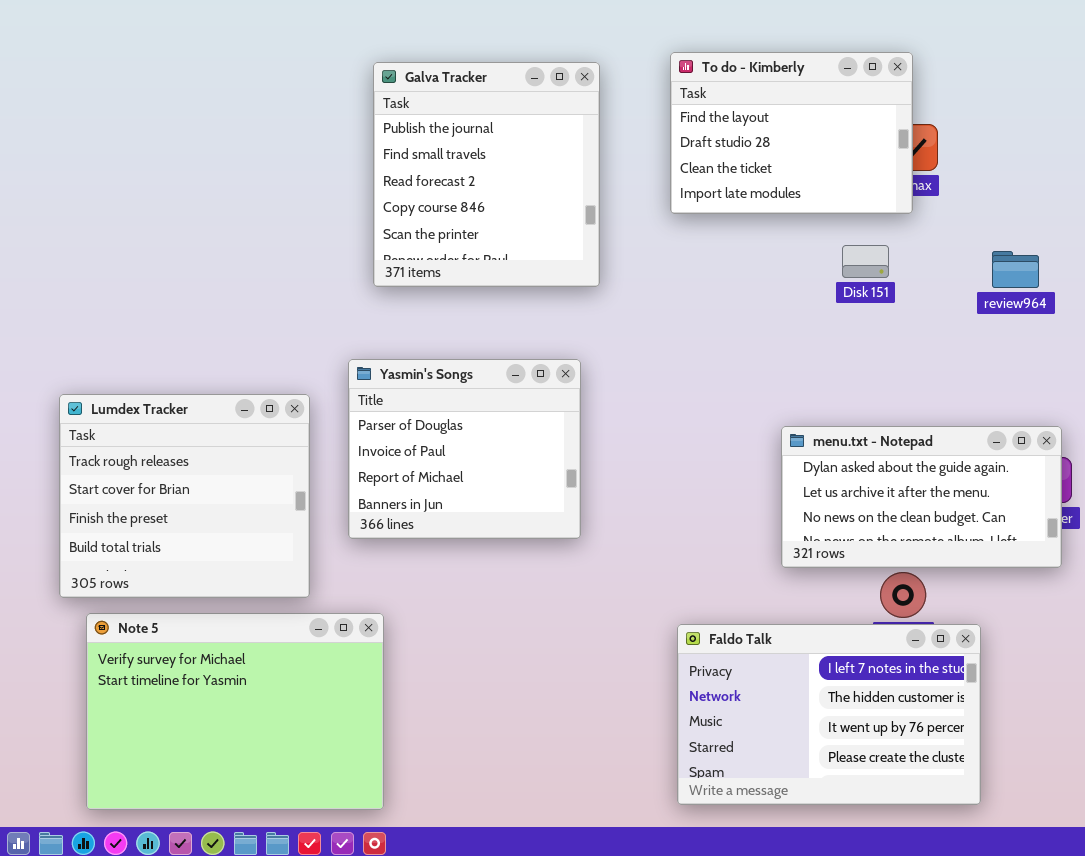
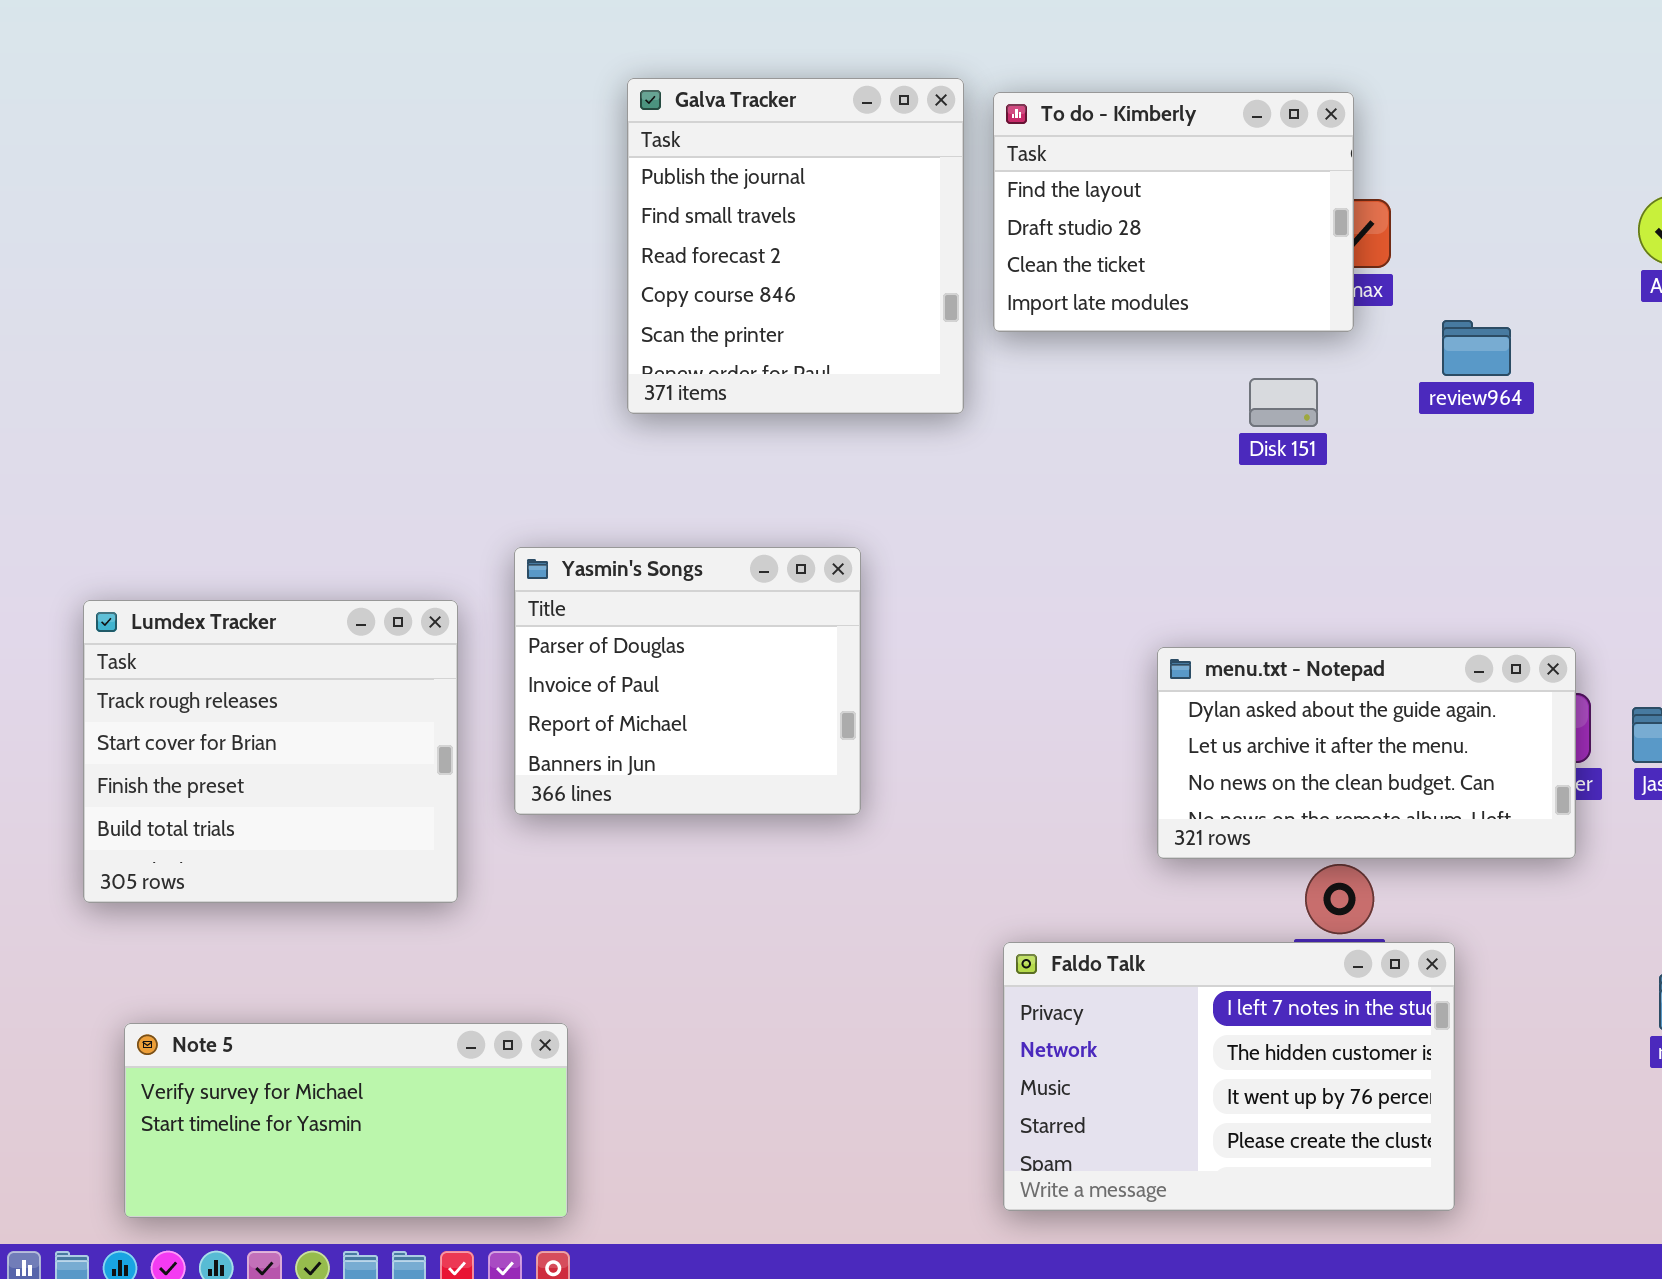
Galva Tracker: [373,62,600,287] -> [627,78,964,414], moved
review964: [992,251,1039,288] -> [1442,320,1511,376], moved
Note 5: [86,613,384,810] -> [124,1023,568,1218], resized

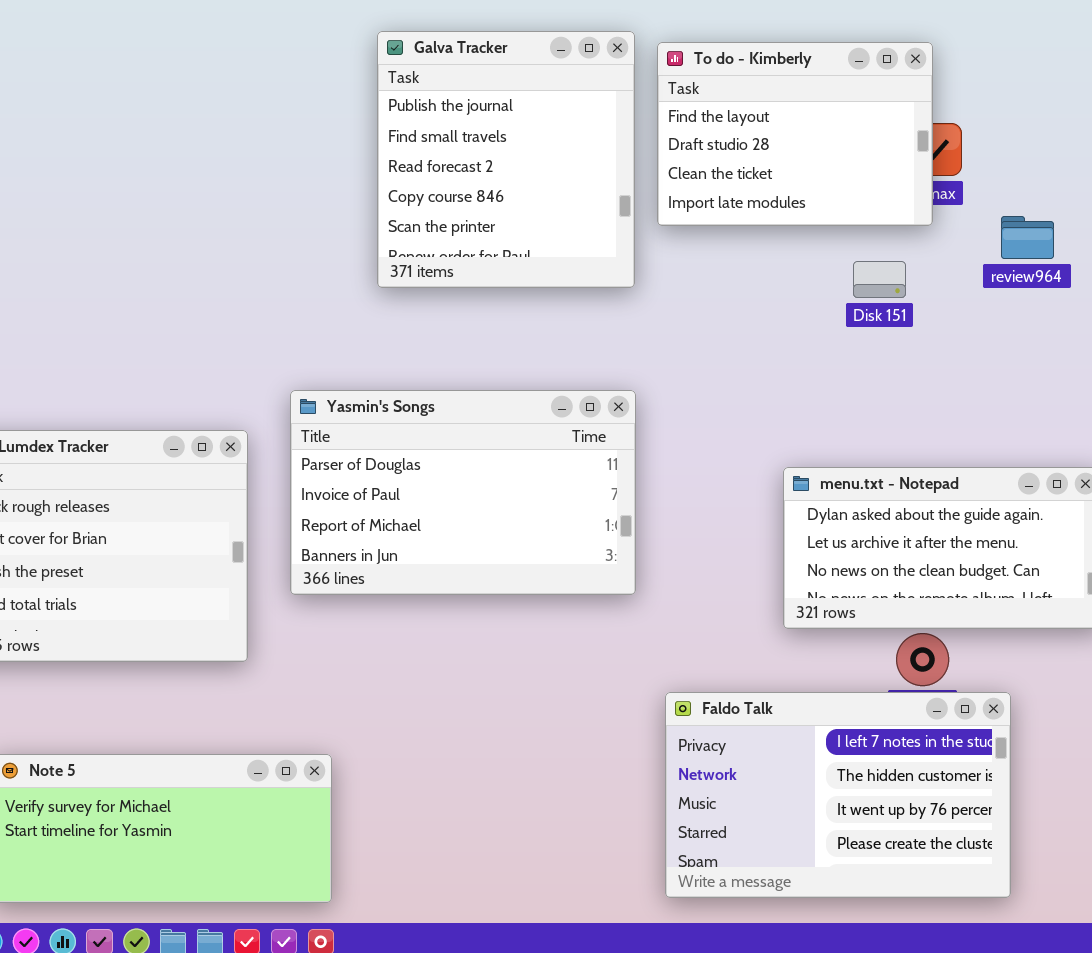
Yasmin's Songs: [514,547,861,815] -> [290,390,636,595], resized

